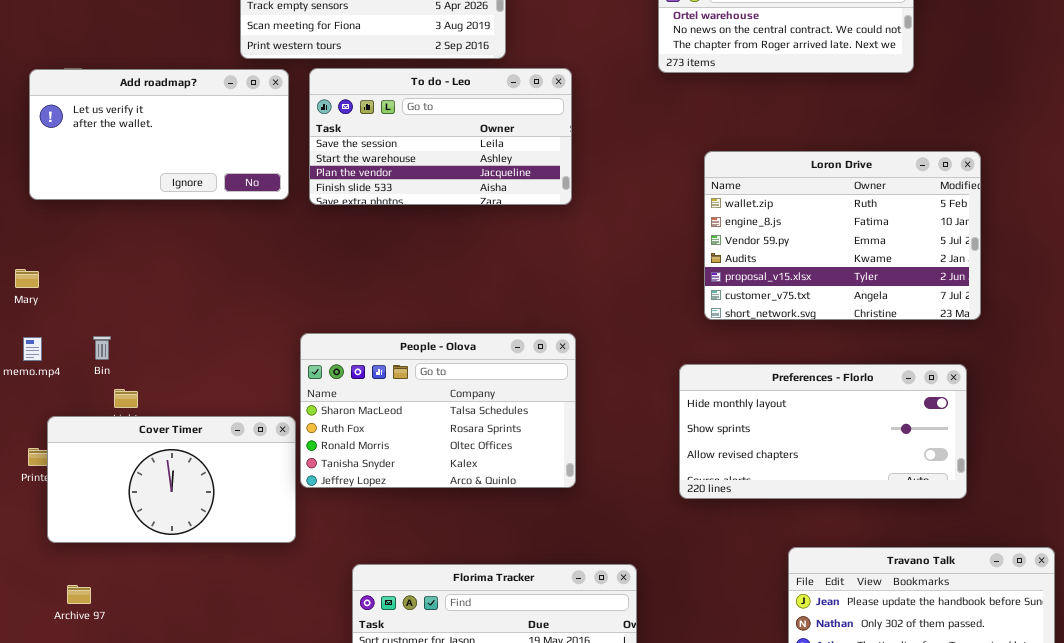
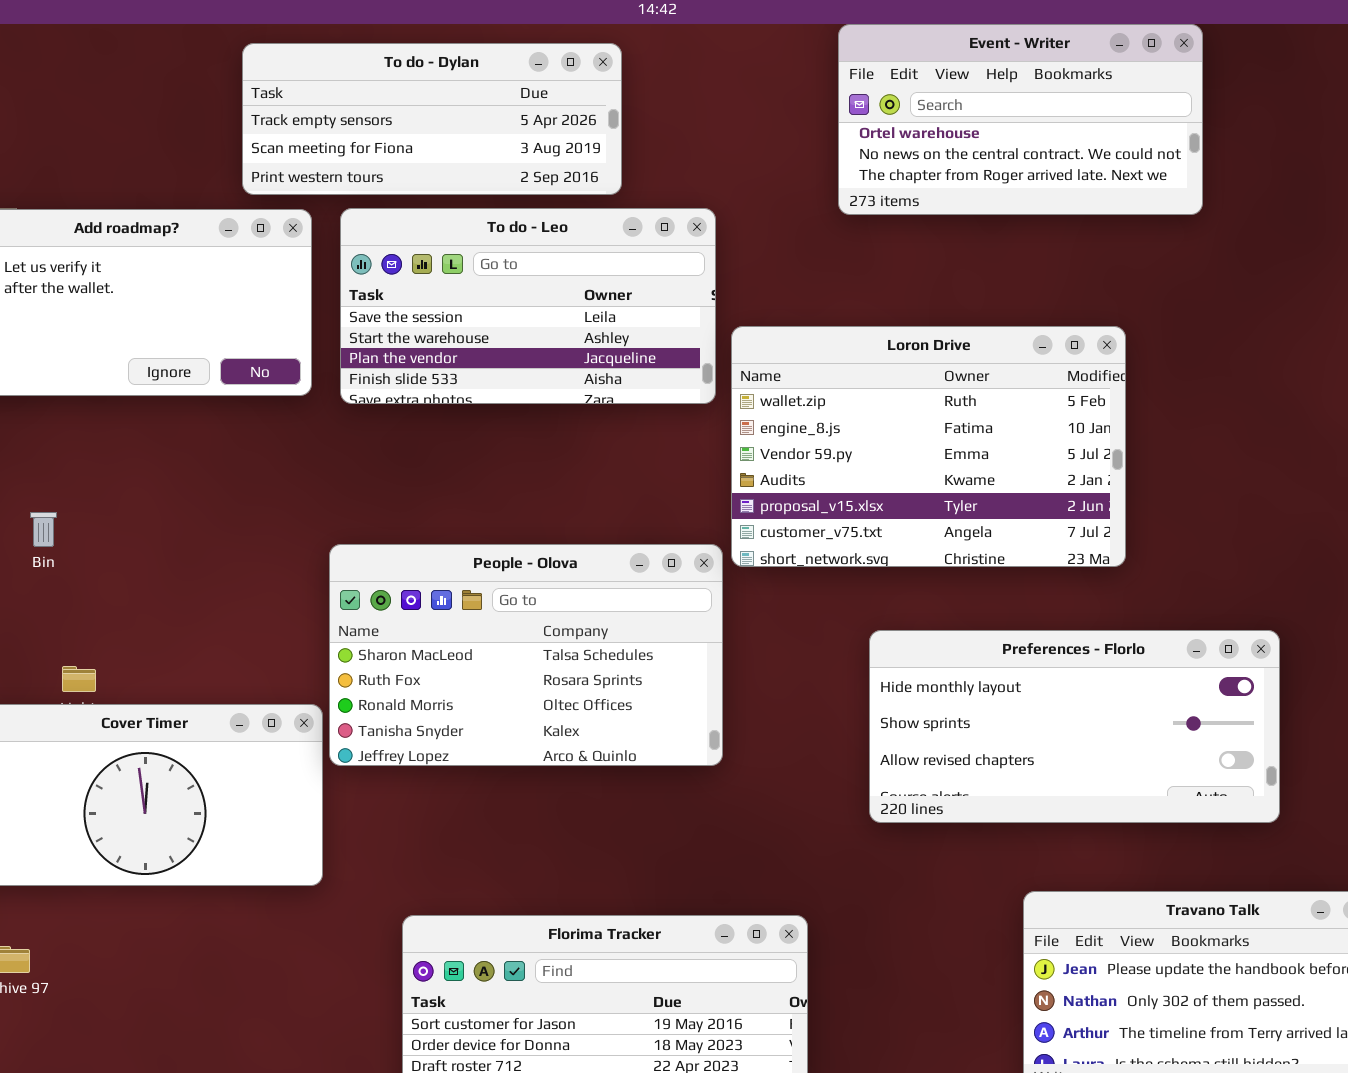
Loron Drive: [704,151,981,320] -> [731,326,1126,567], moved
People - Olova: [300,333,576,488] -> [329,544,723,766], moved
Bin: [93,336,111,360] -> [30,512,57,547], moved

